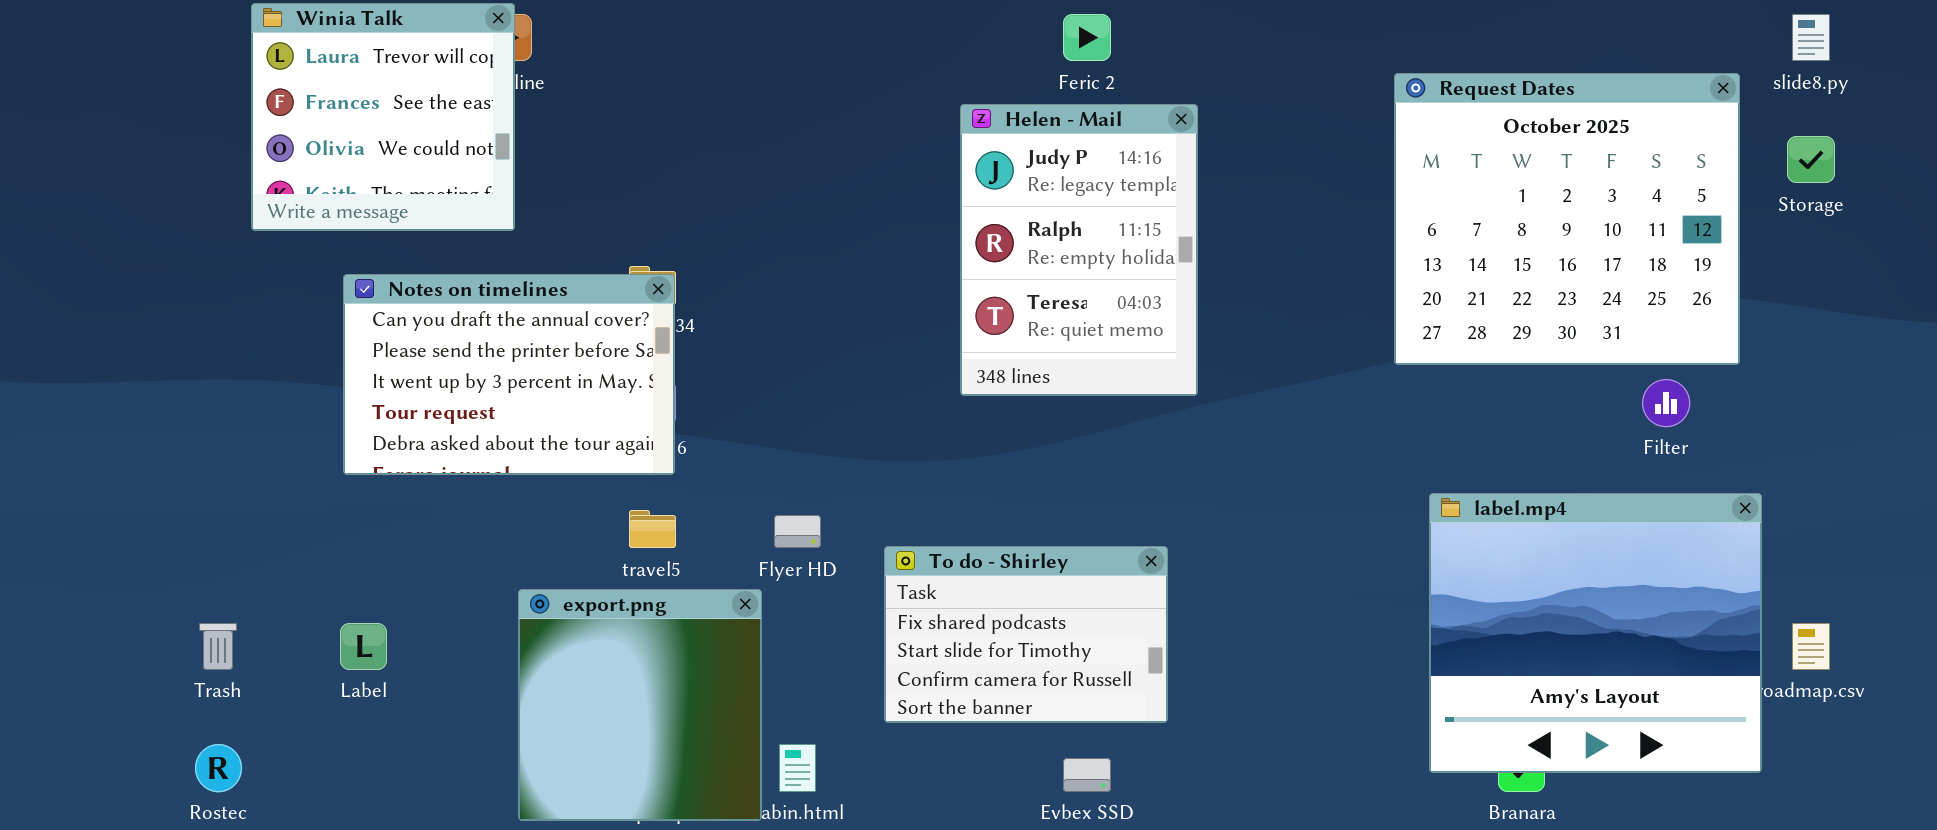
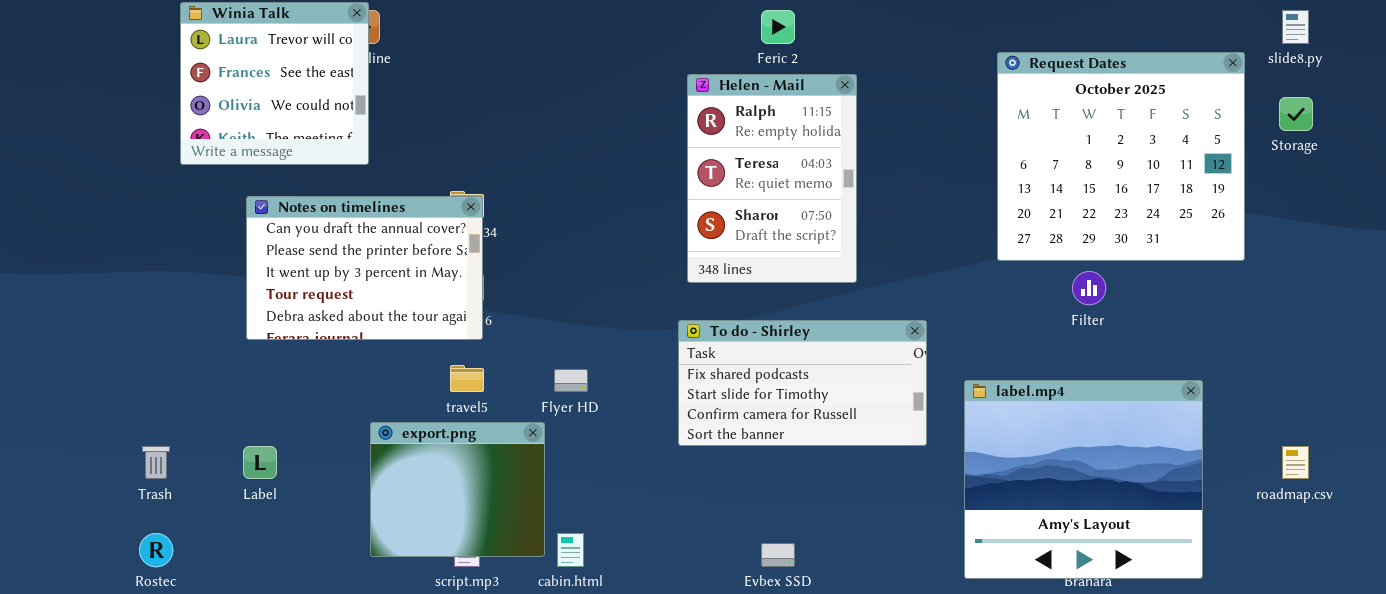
Helen - Mail: [960,104,1198,396] -> [687,74,857,283], scrolled down 1 row
Filter: [1642,379,1690,427] -> [1072,271,1106,305], moved
label.mp4: [1429,493,1762,773] -> [964,380,1203,579], moved
To do - Shirley: [884,546,1168,723] -> [678,320,927,446], moved, resized
export.png: [518,589,762,821] -> [370,422,545,557], resized

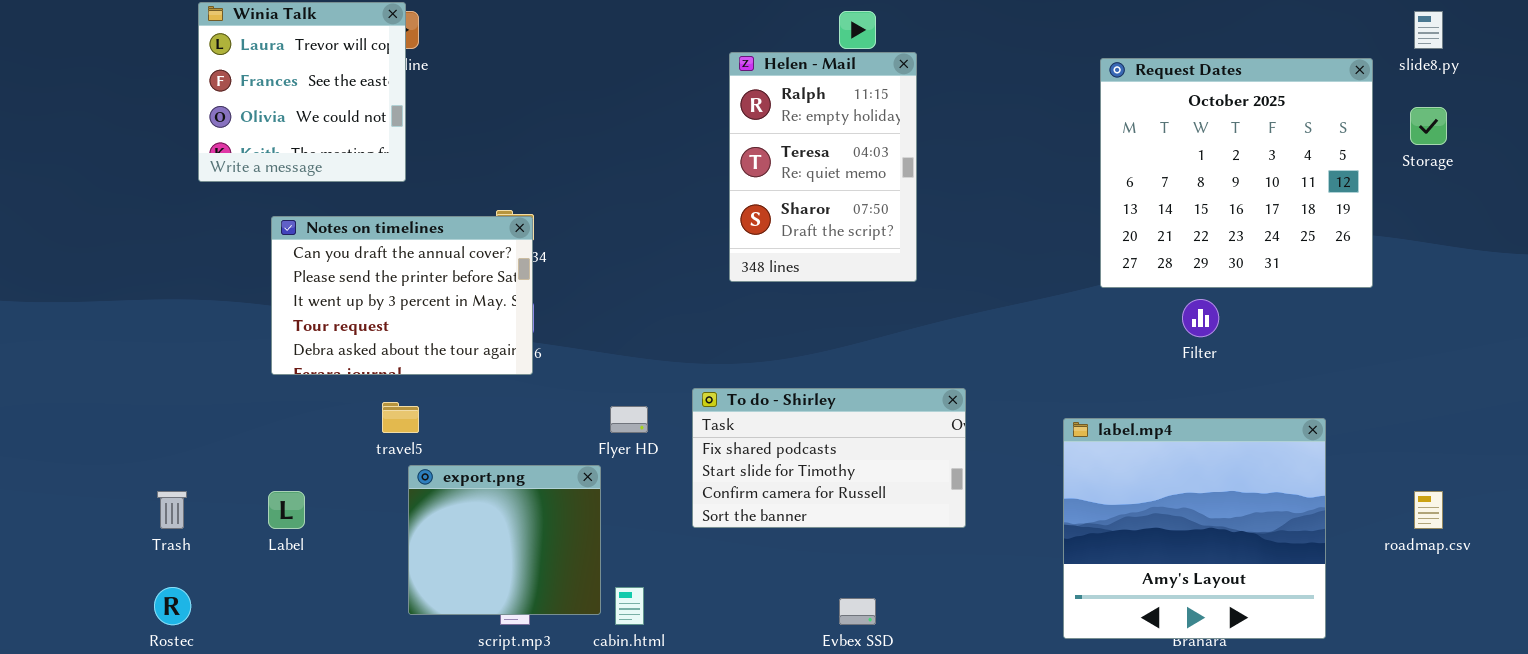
Helen - Mail: [687,74,857,283] -> [729,52,917,282], moved
To do - Shirley: [678,320,927,446] -> [692,388,966,528], moved
travel5: [450,365,484,392] -> [382,402,419,433], moved

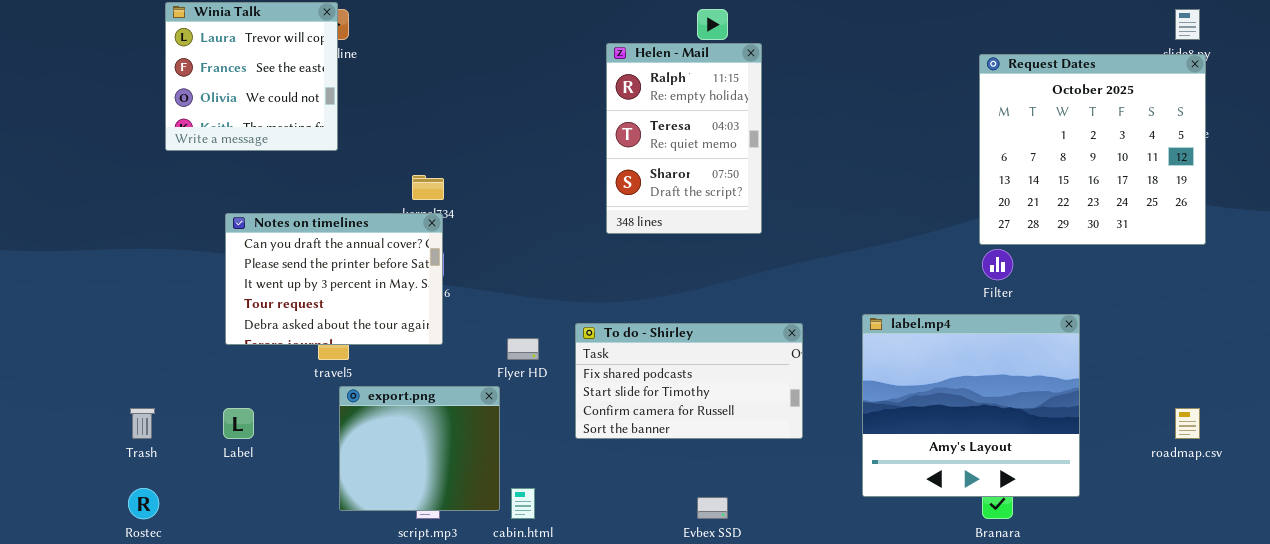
Request Dates: [1100,58,1373,288] -> [979,54,1206,245], moved
Notes on timelines: [271,216,533,375] -> [225,213,443,345], moved
label.mp4: [1063,418,1326,639] -> [862,314,1080,497], moved

